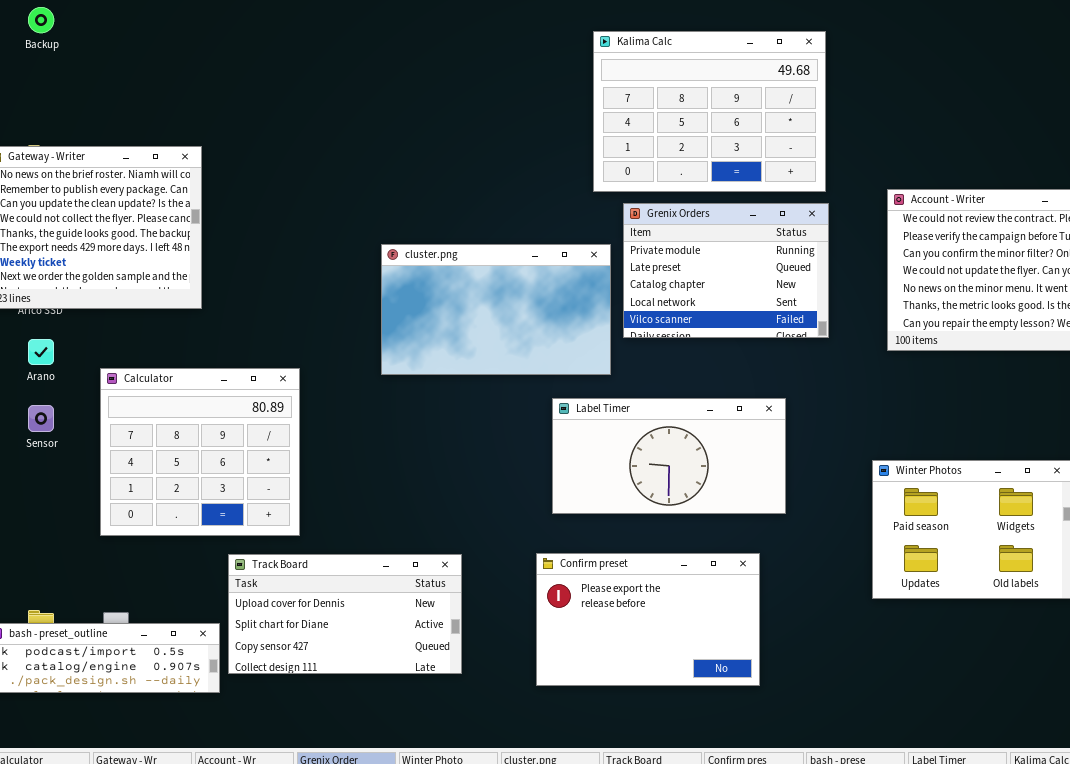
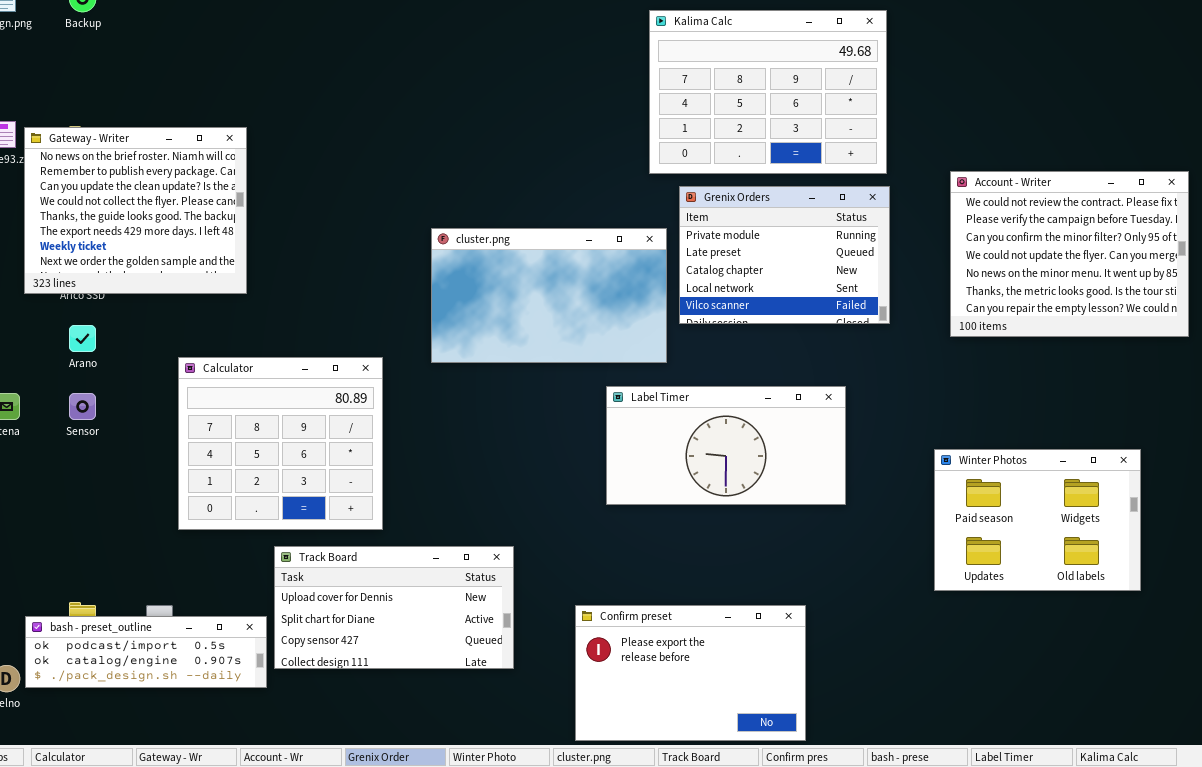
Calculator: [100,368,300,536] -> [178,357,383,530], moved
Confirm preset: [536,553,760,686] -> [575,605,806,741], moved

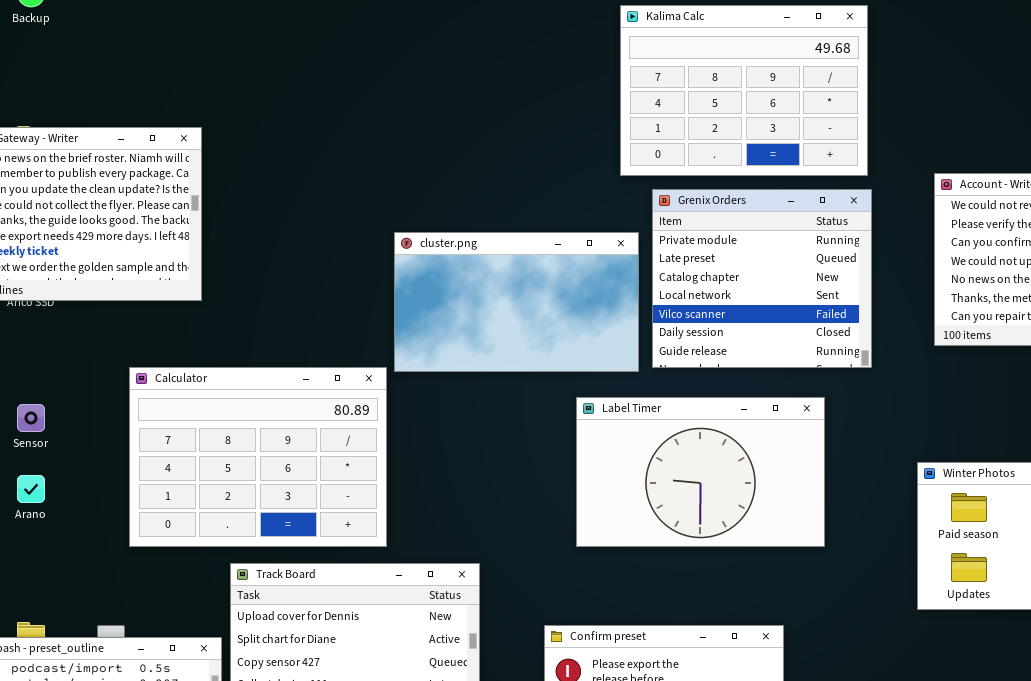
Grenix Orders: [679,186,890,324] -> [652,189,872,368], resized
Arano: [69,325,96,352] -> [17,475,45,503], moved
Calculator: [178,357,383,530] -> [129,367,387,547], resized
Label Timer: [606,386,846,505] -> [576,397,825,547], resized

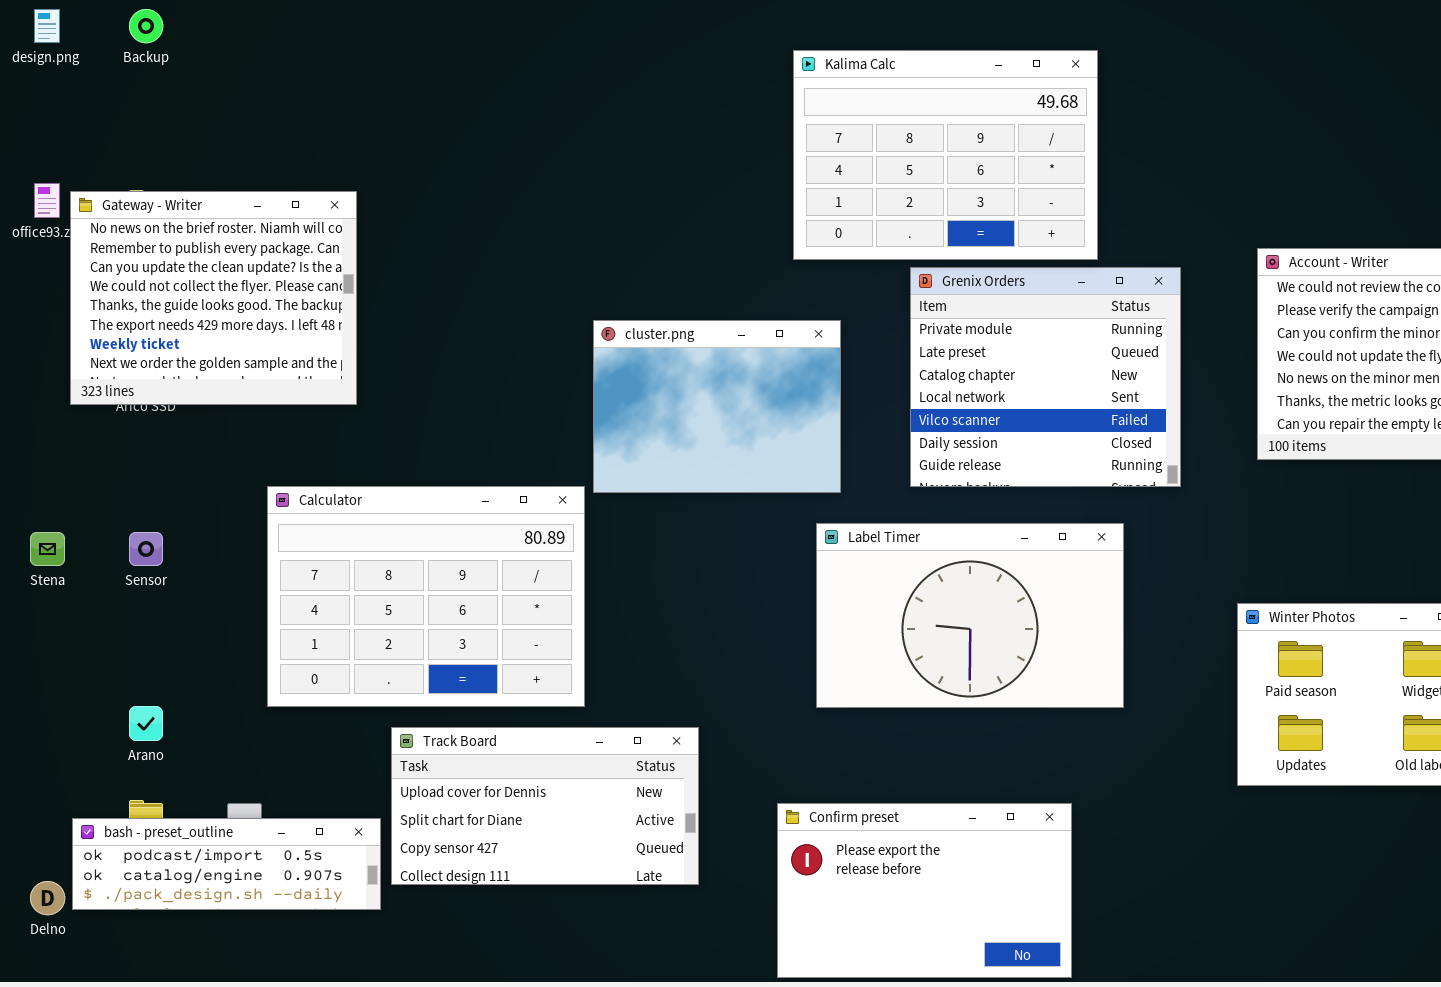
Kalima Calc: [620,5,868,176] -> [793,50,1098,260], moved
cluster.png: [394,232,639,372] -> [593,320,841,493], resized
Arano: [17,475,45,503] -> [129,706,163,741], moved

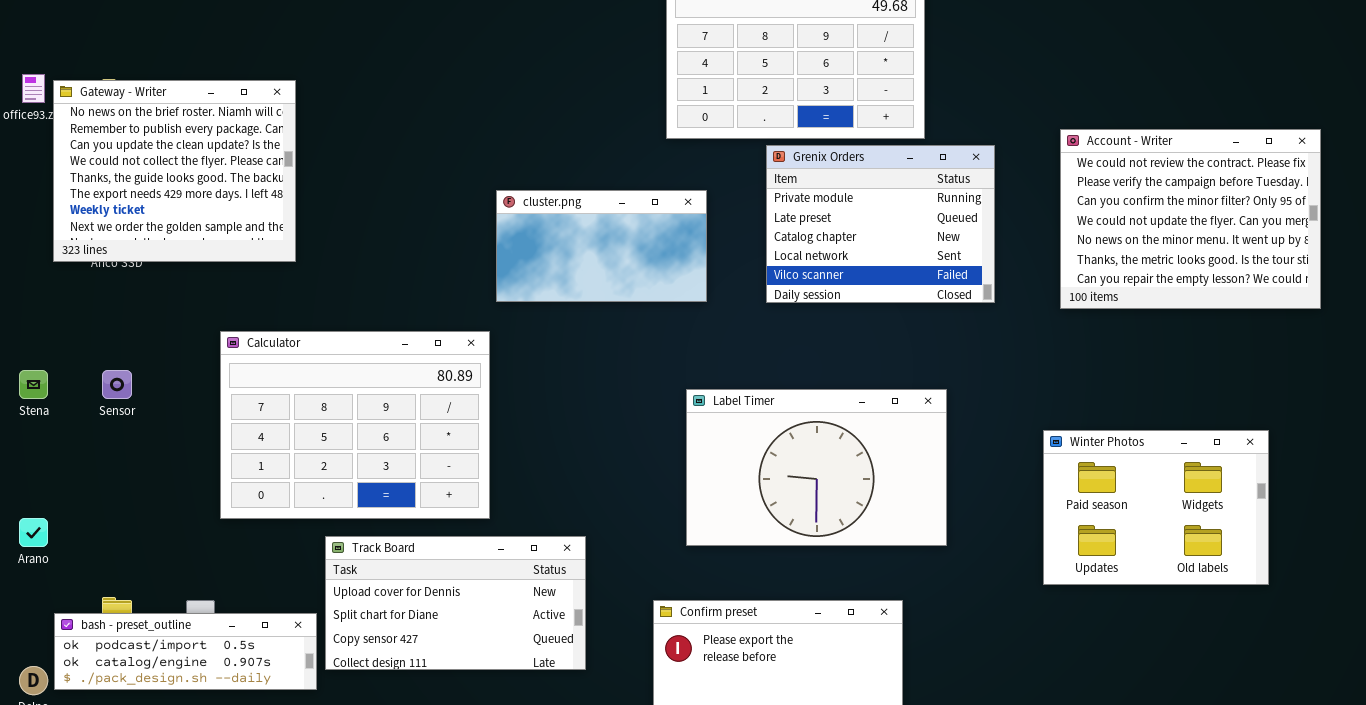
Grenix Orders: [910,267,1181,487] -> [766,145,995,303], resized
cluster.png: [593,320,841,493] -> [496,190,707,302], resized
Label Timer: [816,523,1124,708] -> [686,389,947,546], moved
Arano: [129,706,163,741] -> [19,518,48,547], moved

